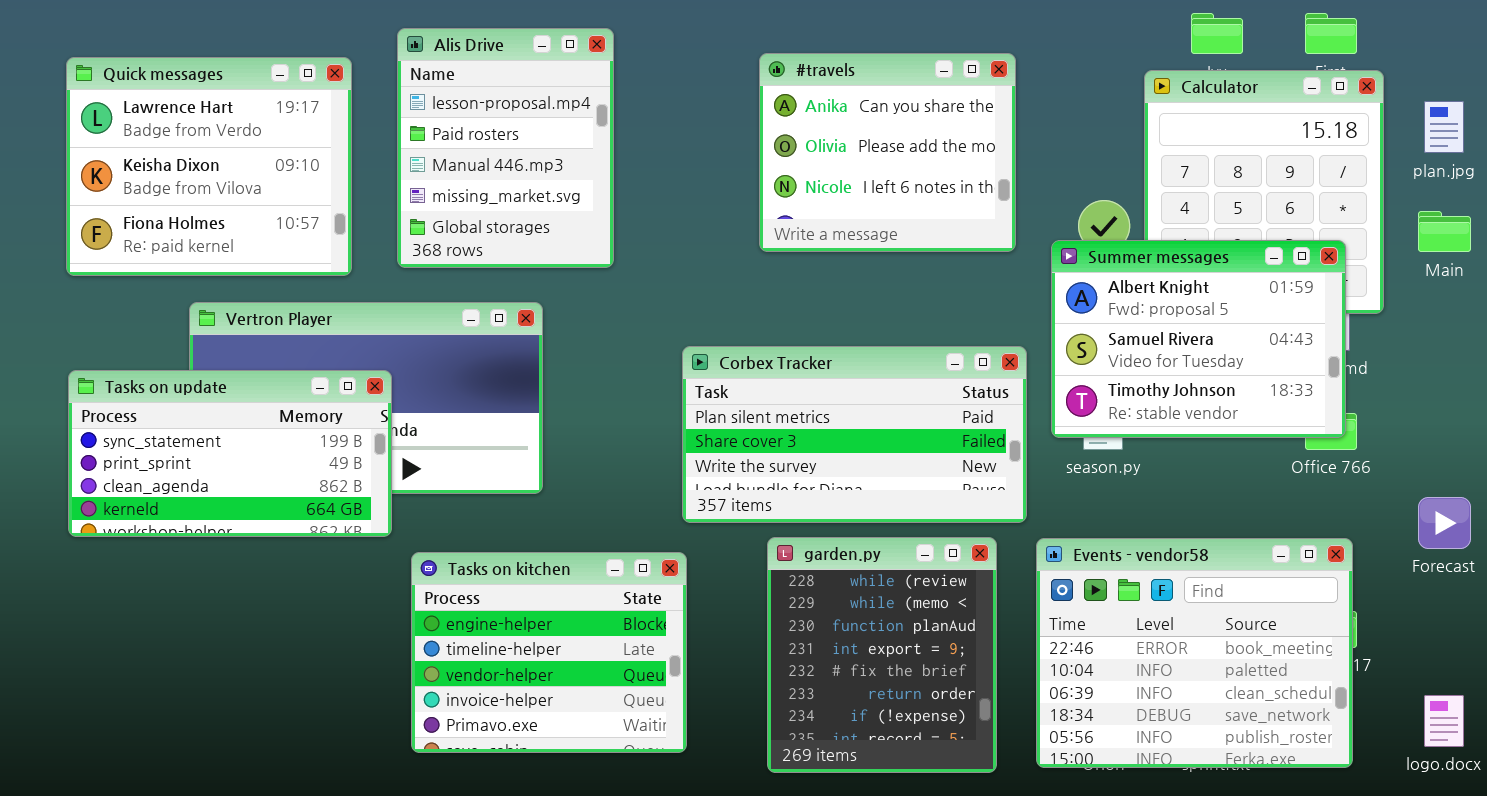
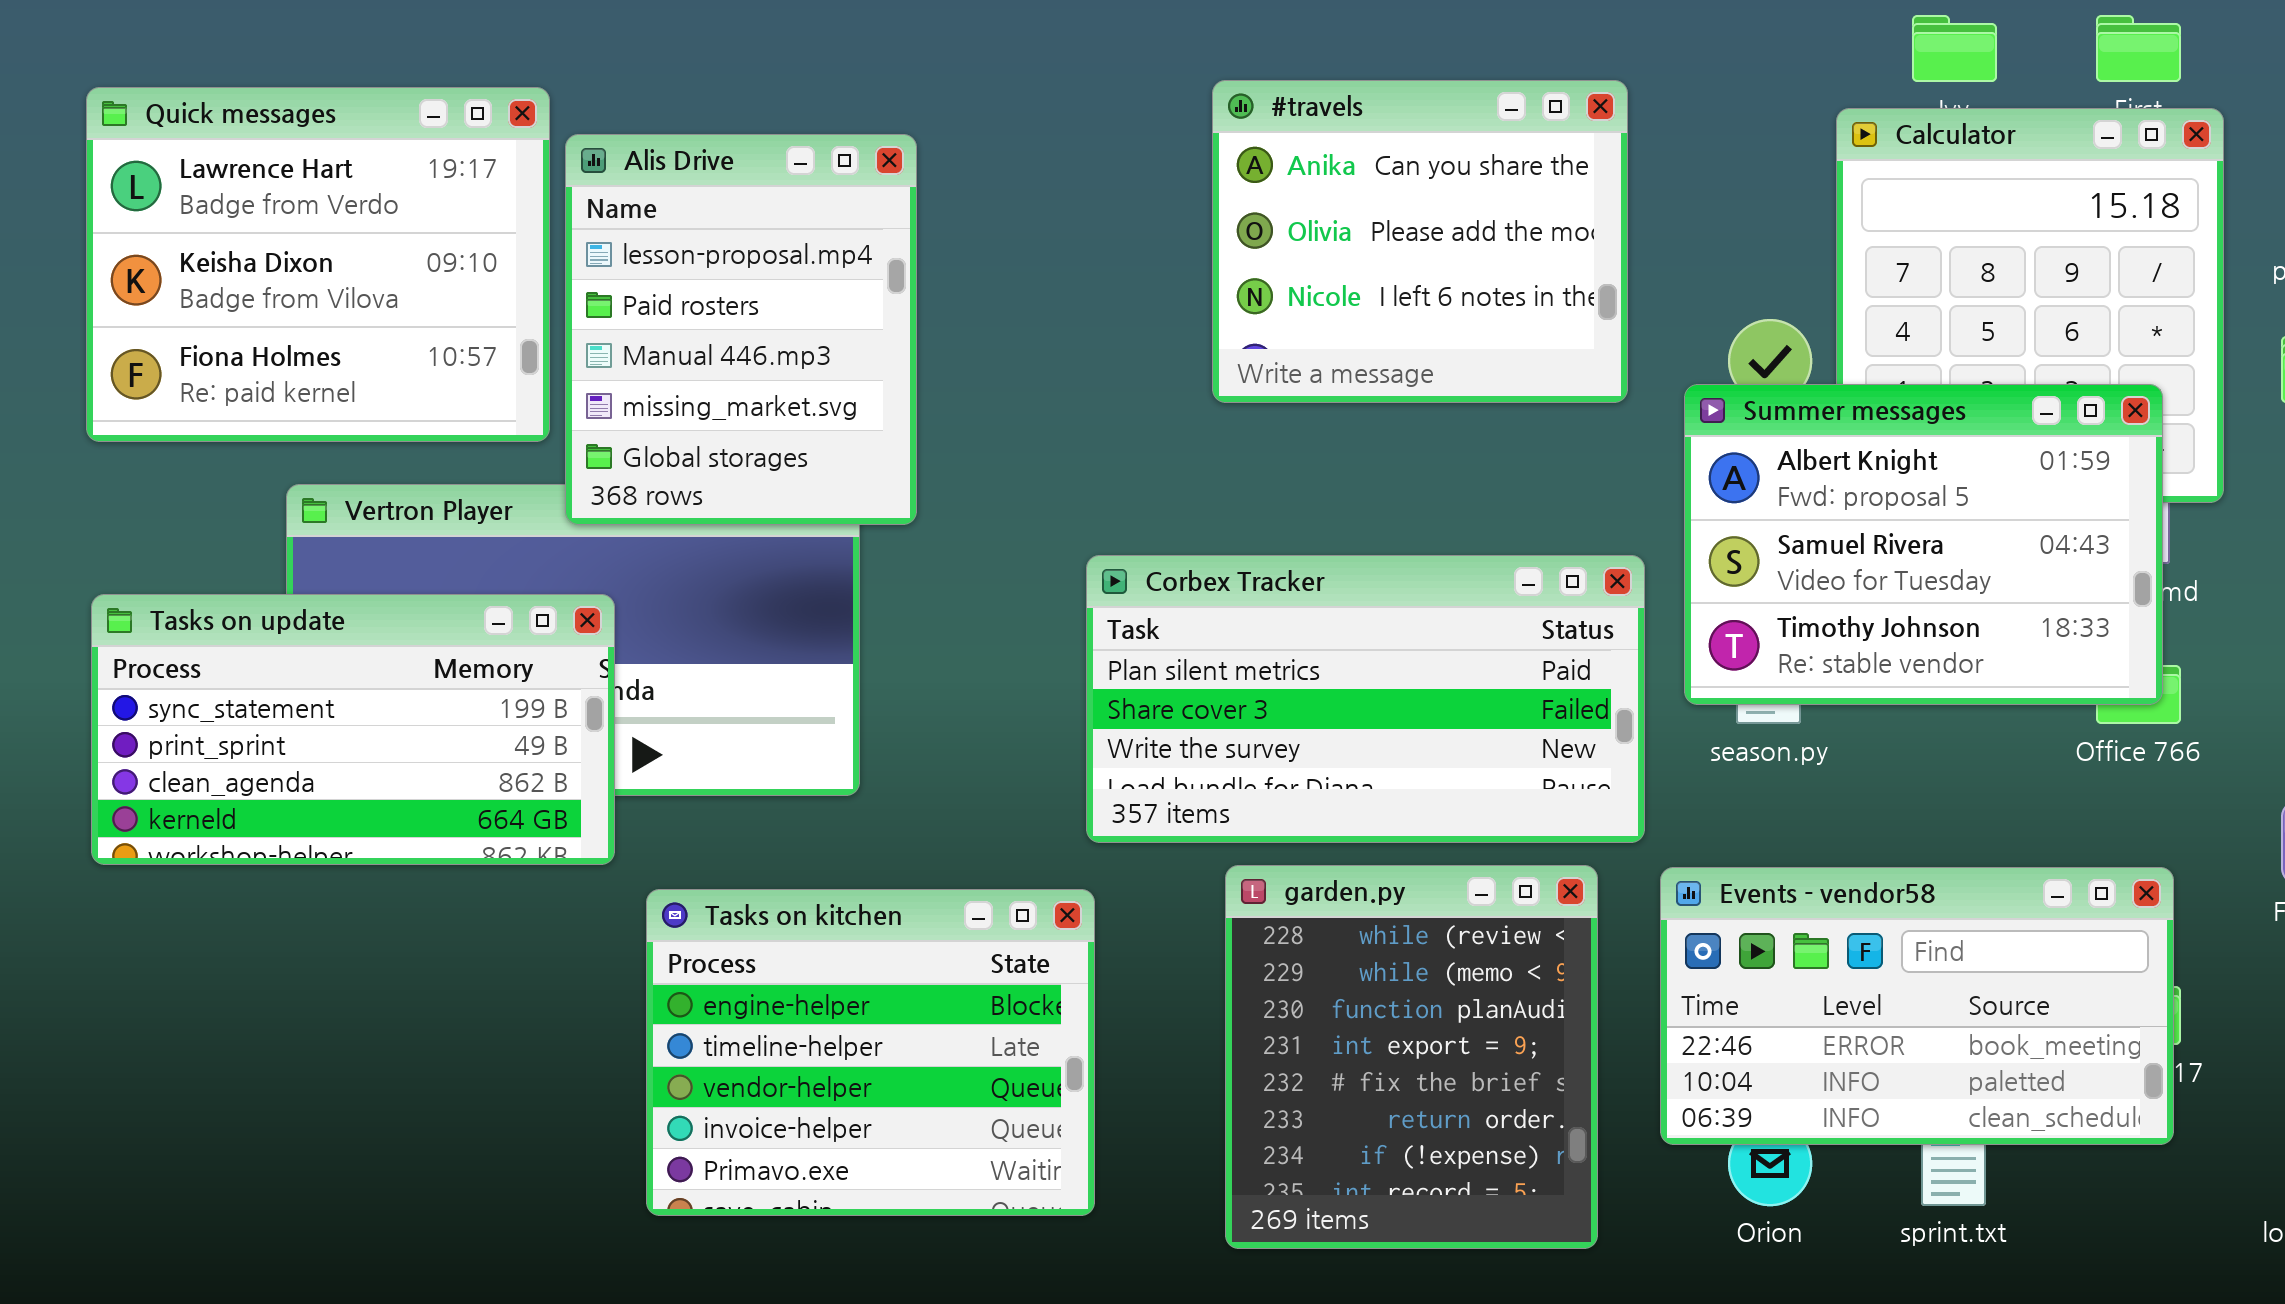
Alis Drive: [397,28,614,268] -> [565,134,917,525], moved
Events - vendor58: [1036,538,1353,768] -> [1660,867,2174,1145], resized

